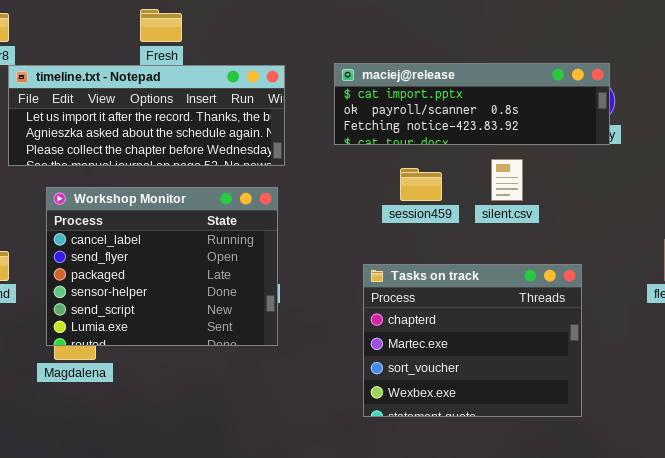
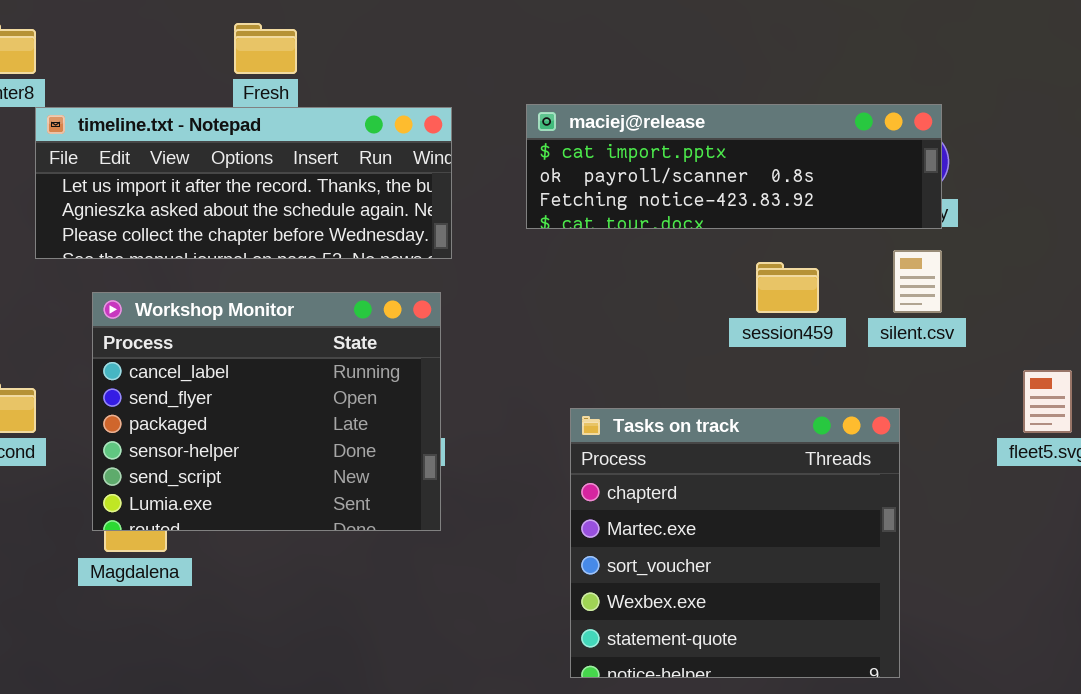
silent.csv: [491,159,523,201] -> [893,250,942,313], moved
session459: [400,168,442,201] -> [756,262,819,313], moved
Tasks on track: [363,264,582,417] -> [570,408,900,678], resized

